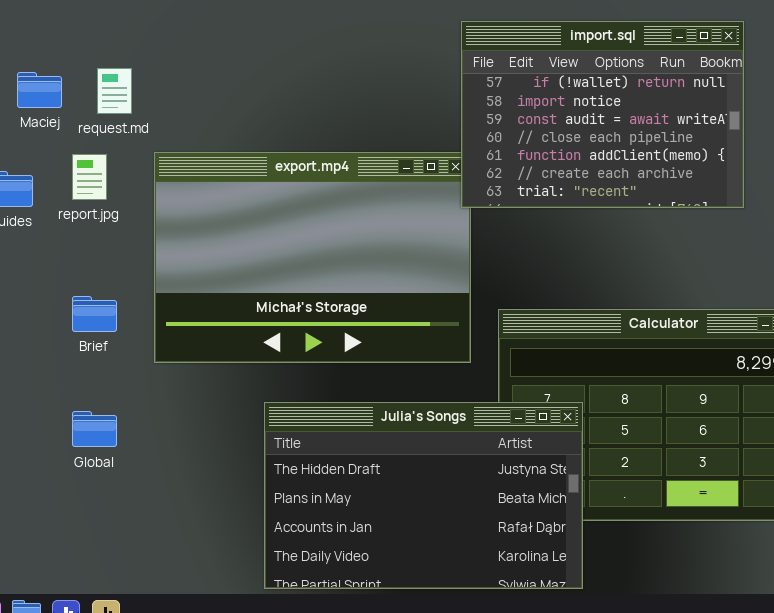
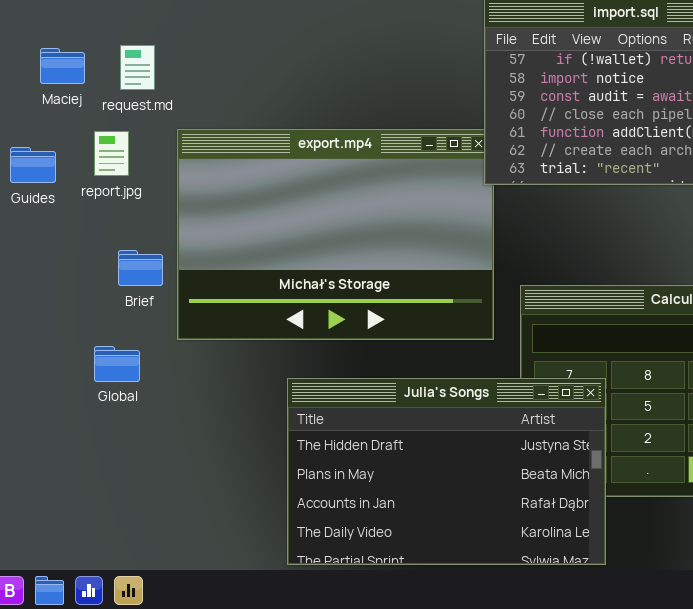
Brief: [72,296,117,332] -> [118,250,163,286], moved
Global: [72,411,117,447] -> [94,346,140,382], moved

